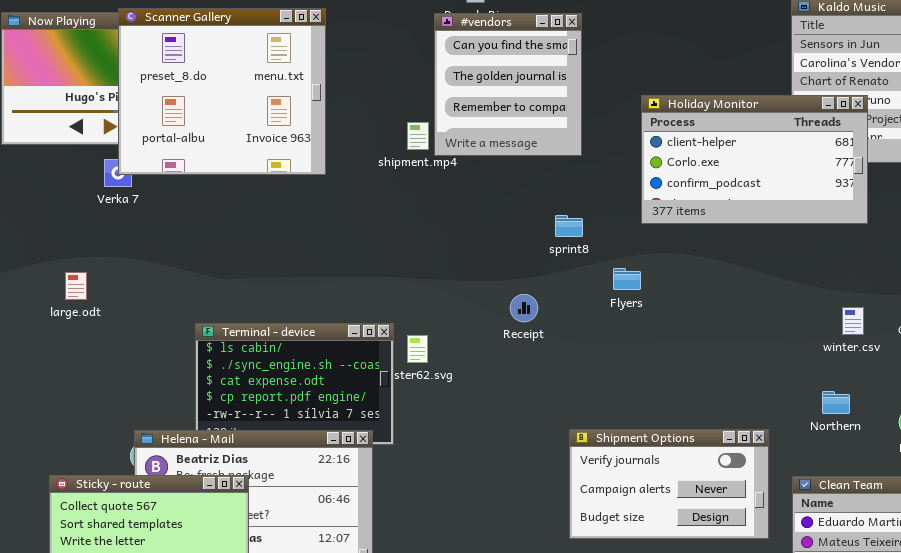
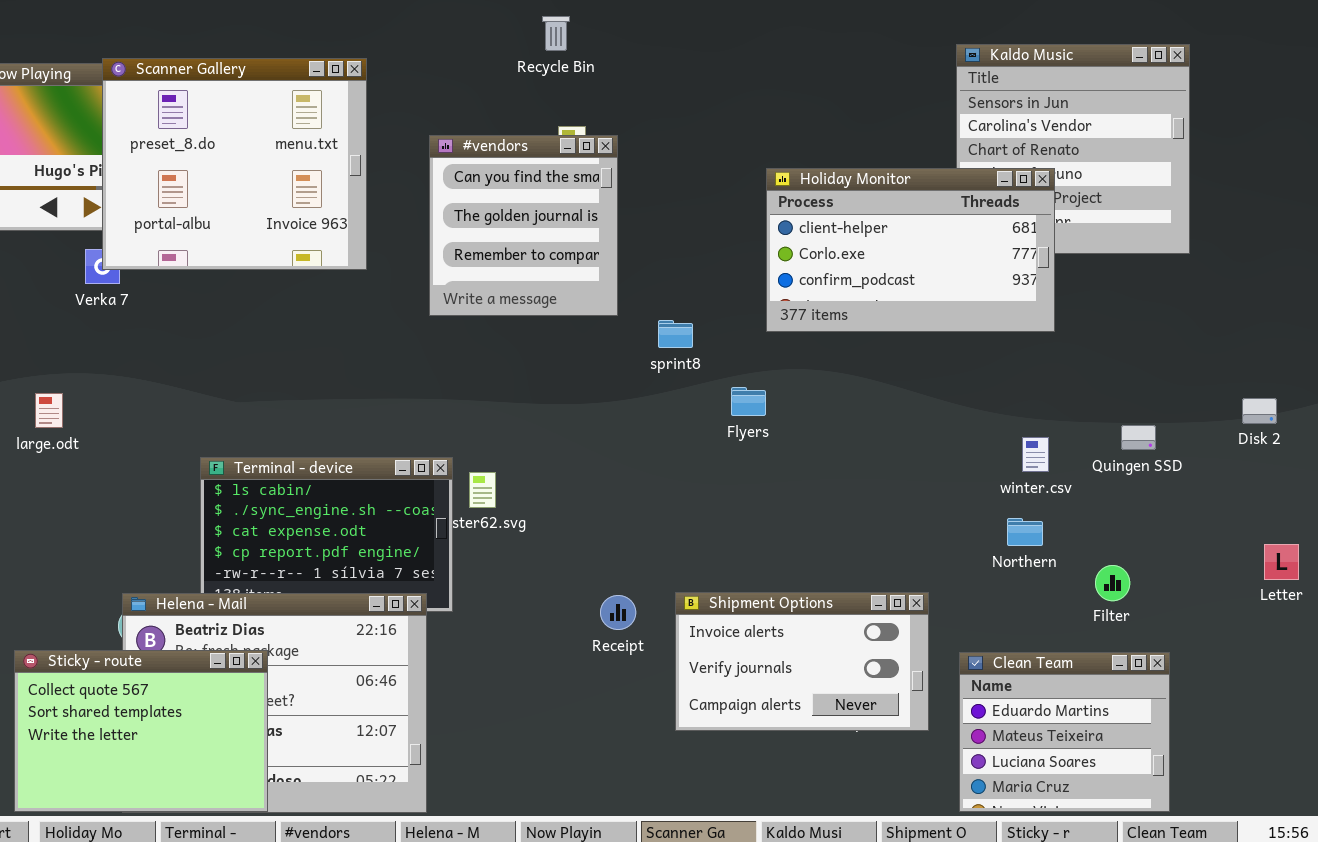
#vendors: [434,13,582,156] -> [429,135,618,316], moved
Receipt: [510,294,538,322] -> [600,595,636,630], moved
Northern: [822,391,850,414] -> [1007,518,1043,546], moved
Shipment Options: [569,429,769,539] -> [675,592,929,731], scrolled up 1 row

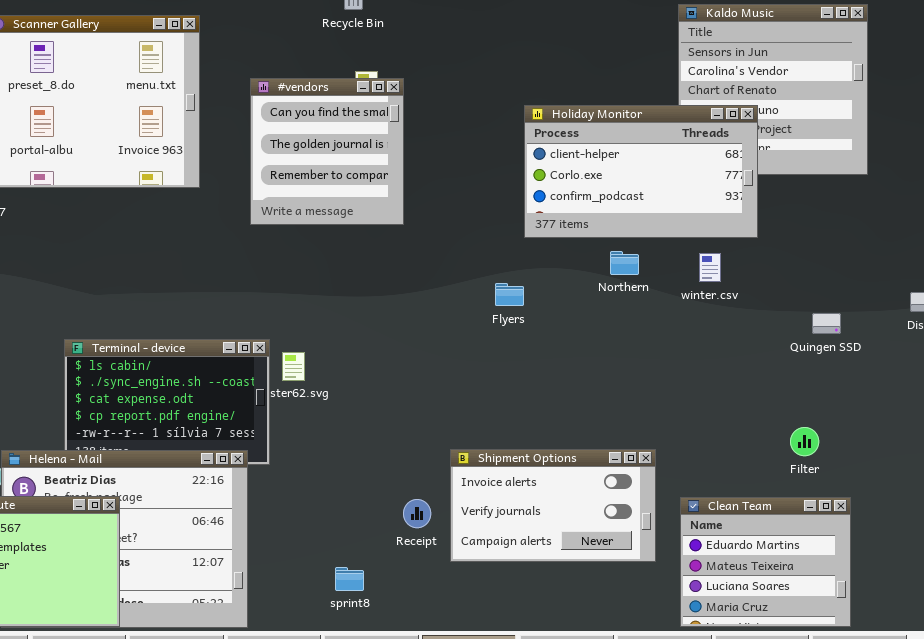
sprint8: [658,320,693,348] -> [335,567,364,591], moved
winter.csv: [1022,437,1049,472] -> [699,253,721,282], moved
Northern: [1007,518,1043,546] -> [610,251,639,275], moved
Receipt: [600,595,636,630] -> [403,499,431,528], moved

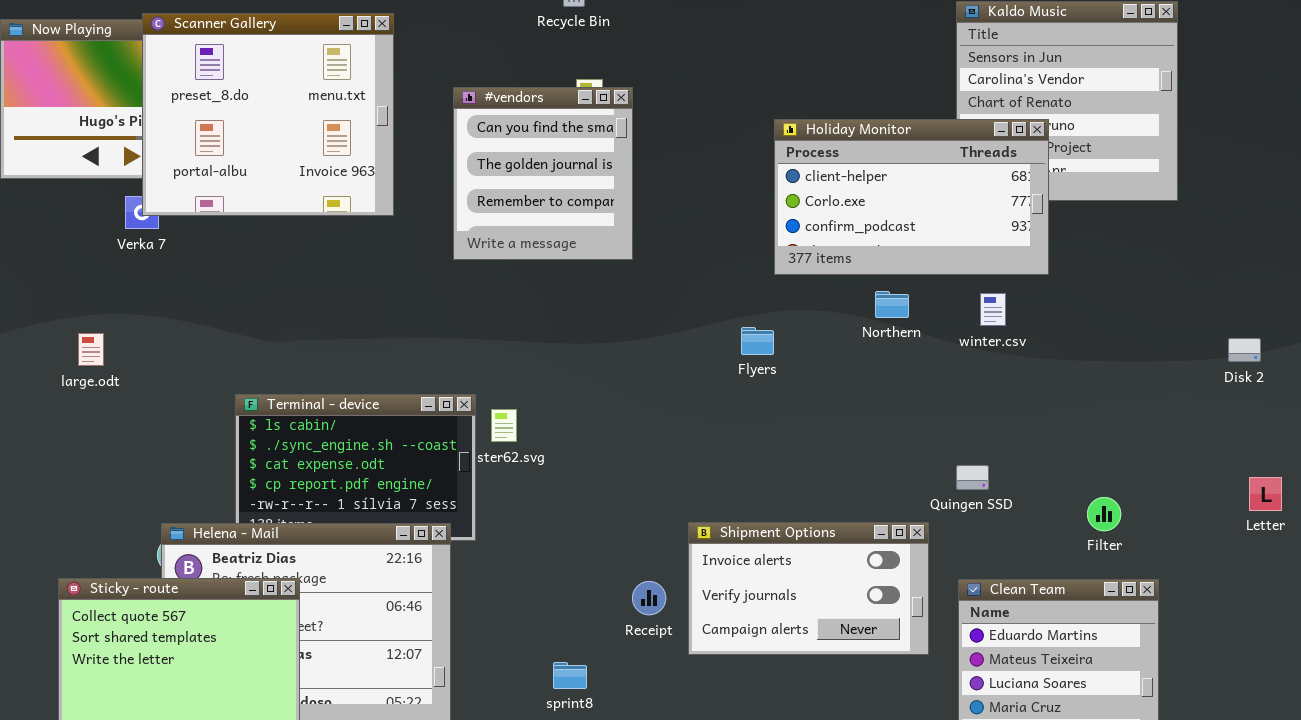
Quingen SSD: [812,313,841,334] -> [956,465,989,490], moved

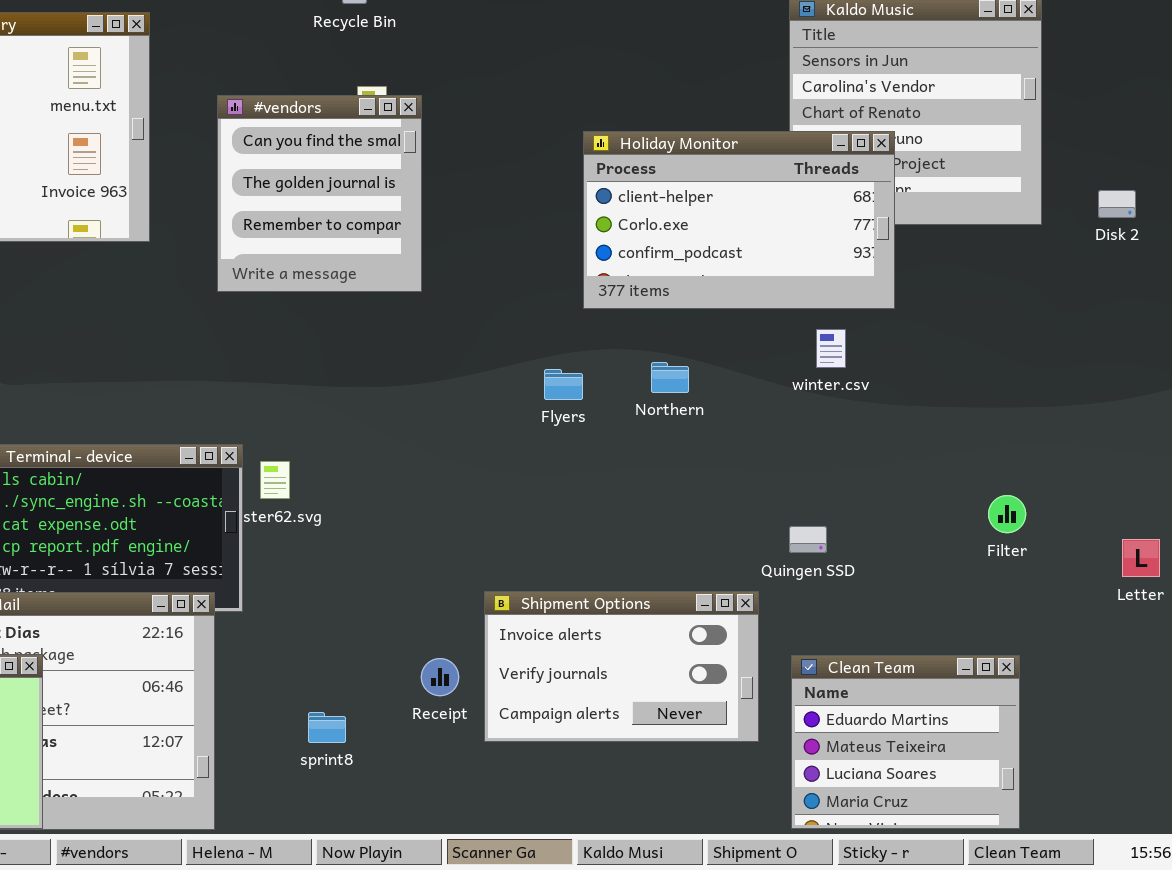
Northern: [875,291,909,318] -> [651,362,689,393], moved
Disk 2: [1228,338,1261,362] -> [1098,190,1136,218], moved
Filter: [1087,497,1121,531] -> [988,495,1026,533], moved
sprint8: [553,662,587,689] -> [308,712,346,743], moved

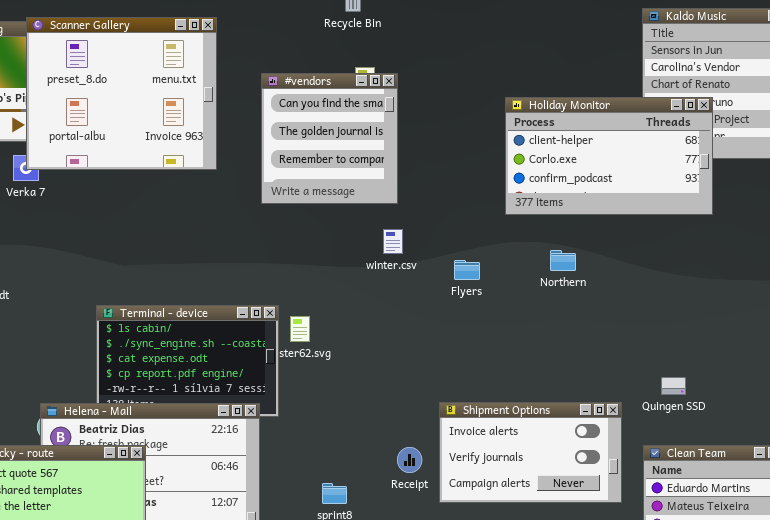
winter.csv: [816,329,846,368] -> [383,229,403,254], moved
Flyers: [544,369,583,400] -> [454,260,480,280], moved
Quingen SSD: [789,526,827,553] -> [661,377,686,395], moved

